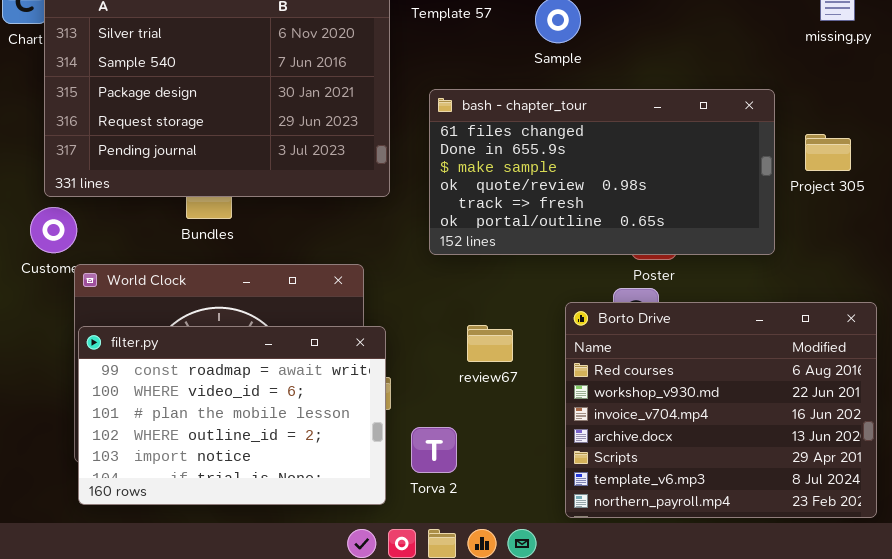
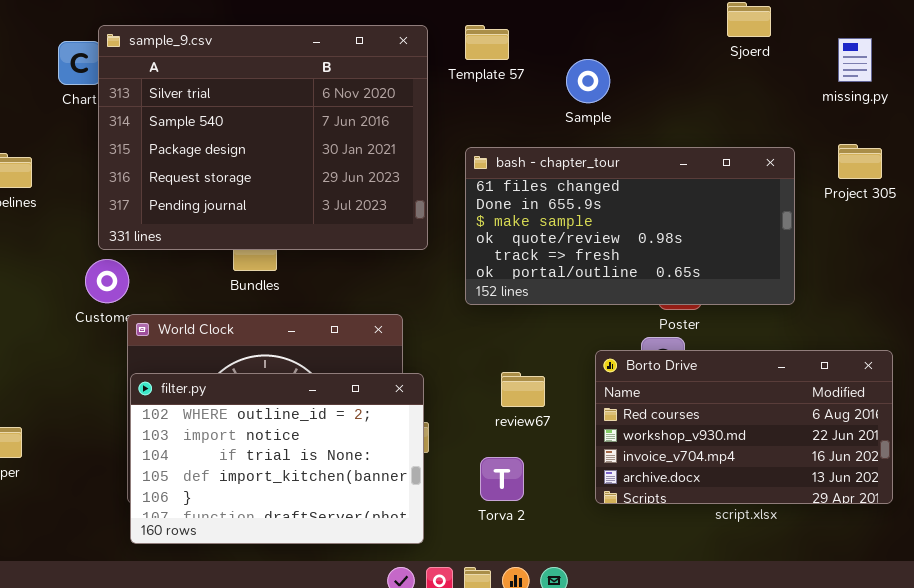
Project 305: [805,134,851,171] -> [838,144,882,179], moved
Borto Drive: [565,302,877,518] -> [595,350,893,504], resized
filter.py: [78,326,386,505] -> [130,373,424,544], scrolled down 3 rows
Torva 2: [411,427,457,473] -> [480,457,524,501], moved

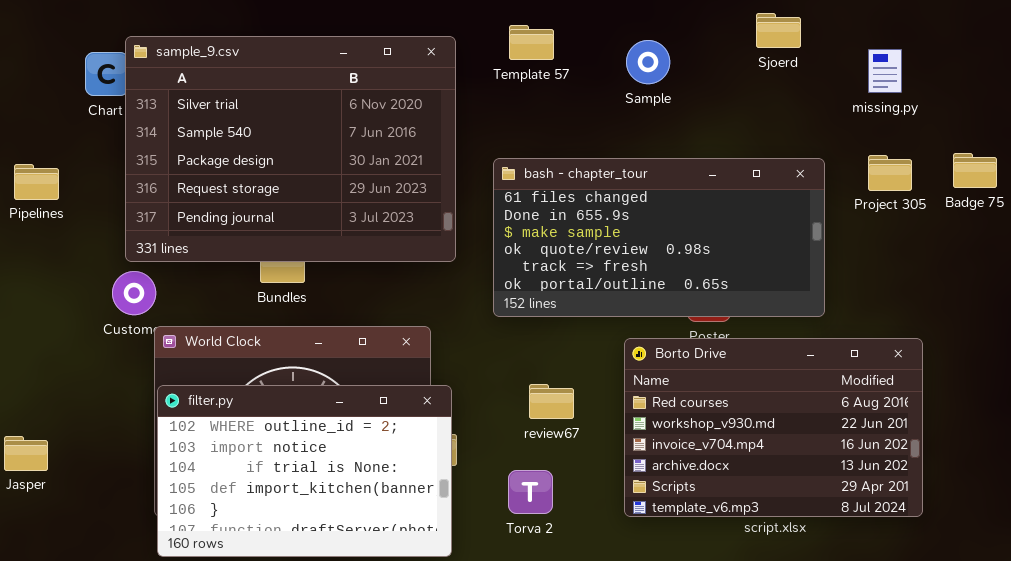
Template 57: [465,25,509,60] -> [509,25,554,60], moved
Sample: [566,59,610,103] -> [626,40,670,84], moved
Borto Drive: [595,350,893,504] -> [624,338,923,517], resized

